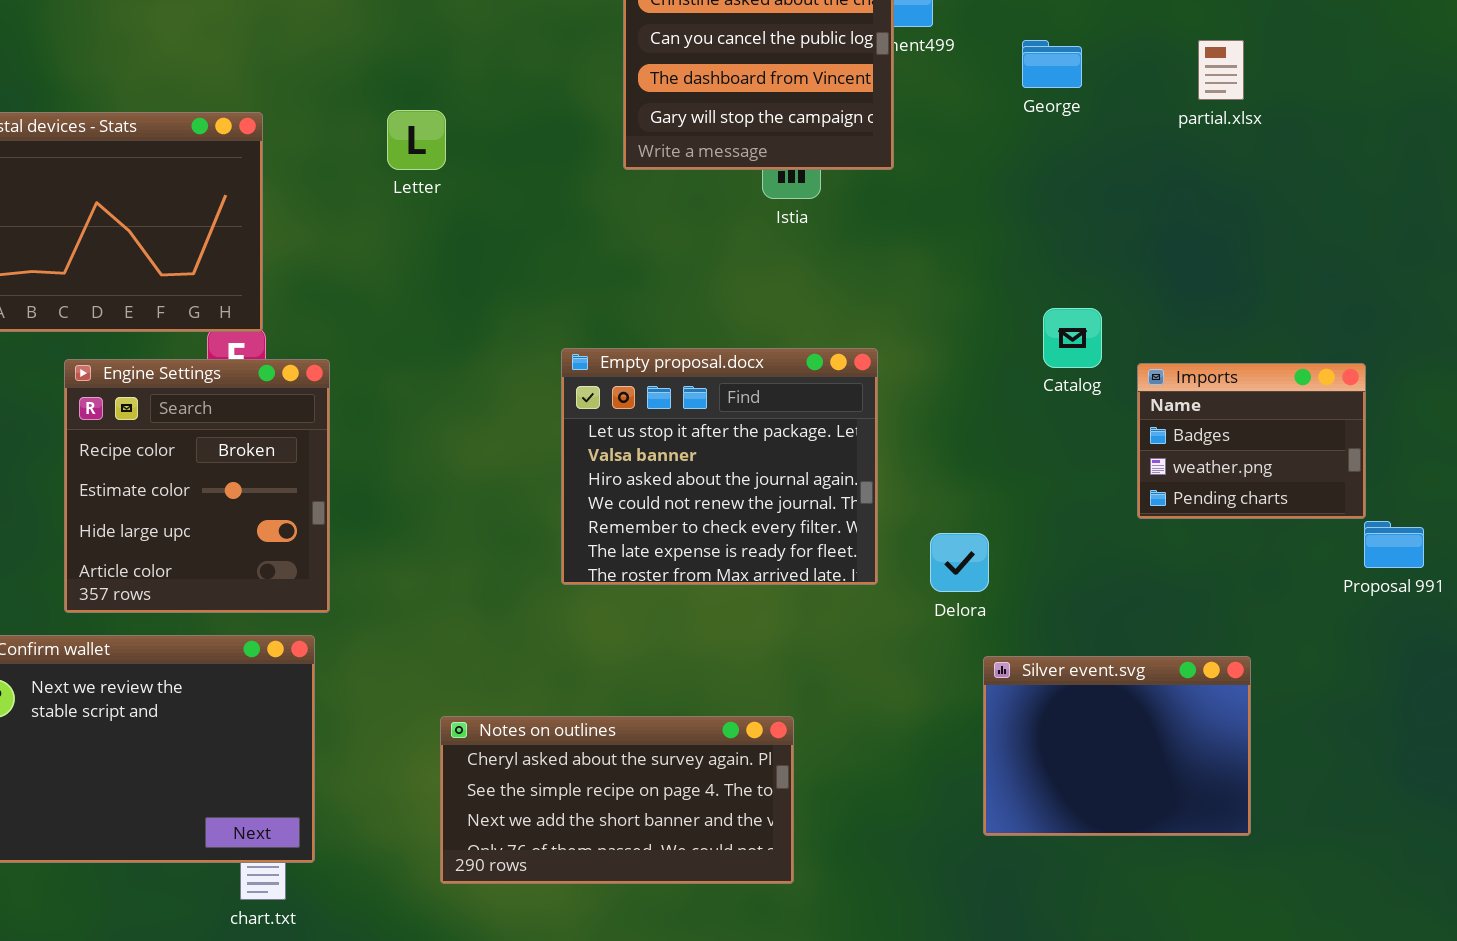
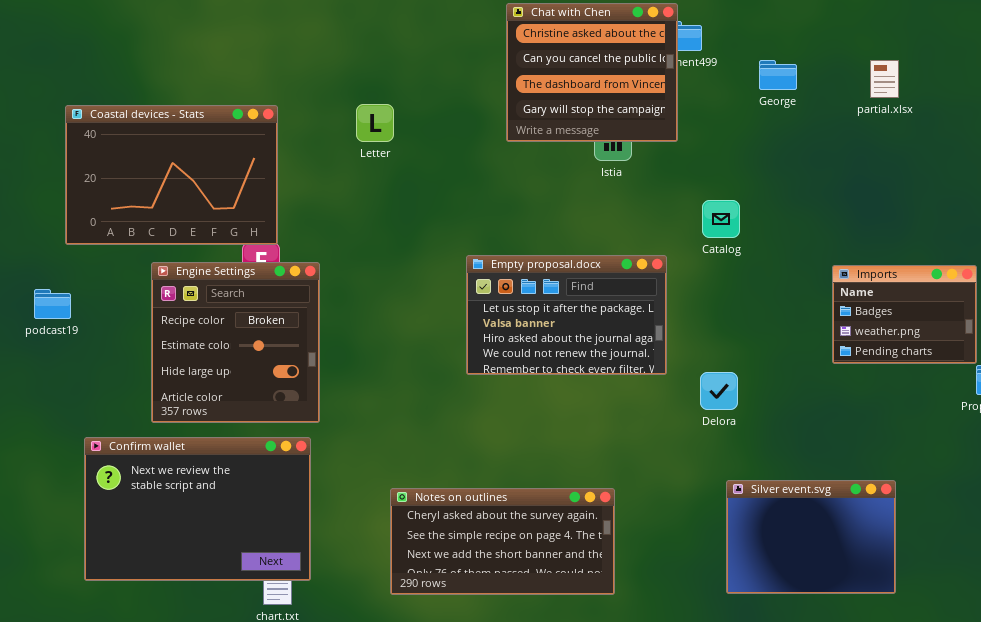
Catalog: [1043,308,1102,368] -> [702,200,740,238], moved
Empty proposal.docx: [561,348,878,585] -> [466,255,667,375], resized
Silver event.svg: [983,656,1251,836] -> [726,480,896,594], moved

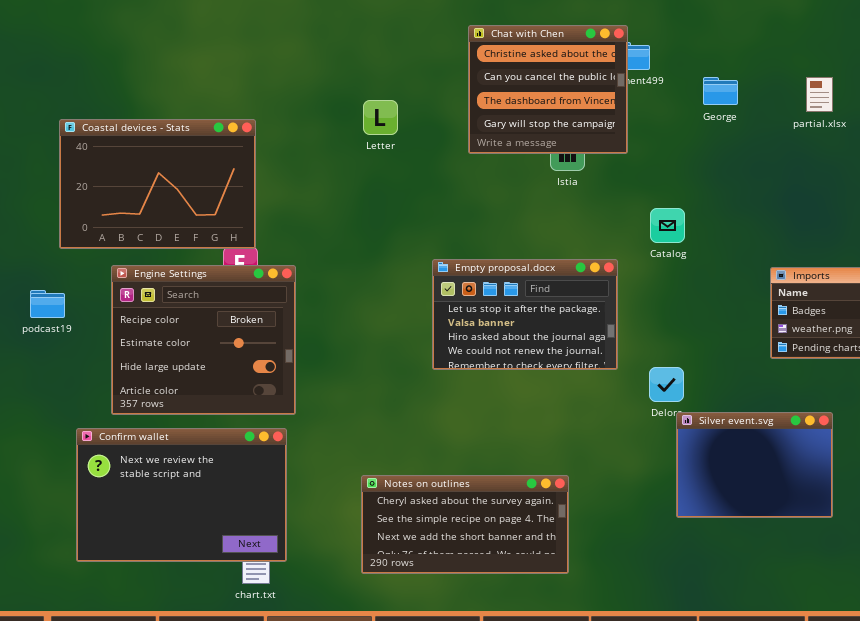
Letter: [356,104,394,142] -> [363,100,398,135], moved
Engine Settings: [151,262,320,423] -> [111,265,296,415], resized
Silver event.svg: [726,480,896,594] -> [676,412,833,518], moved

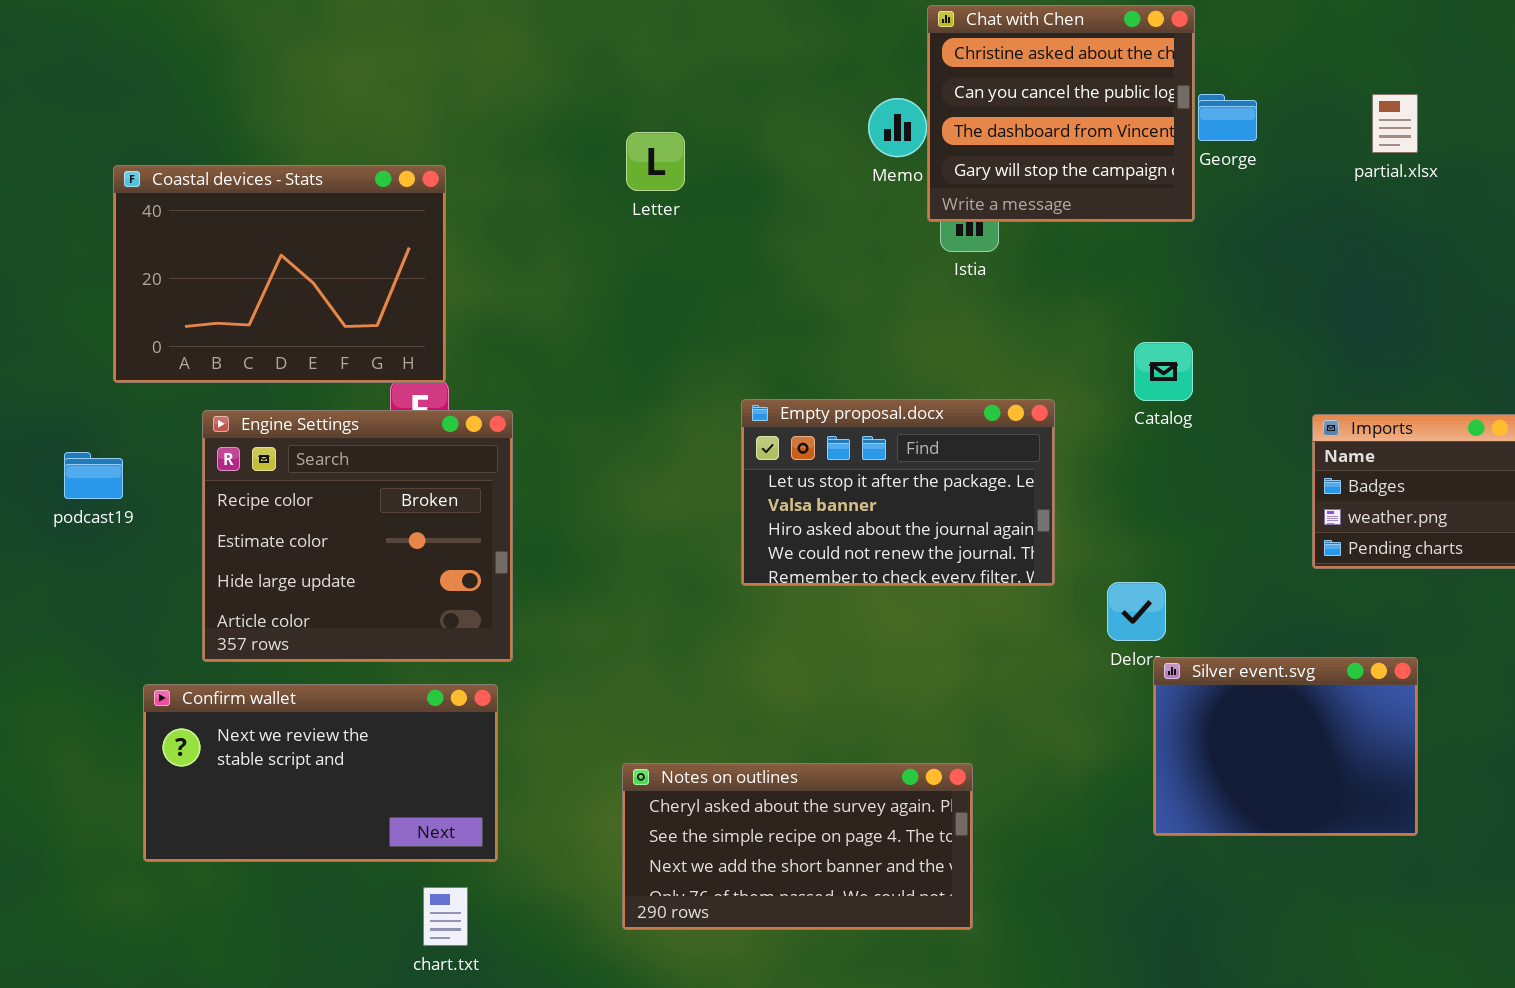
Chat with Chen: [468,25,628,154] -> [927,5,1195,222], moved
Catalog: [650,208,685,243] -> [1134,342,1193,401], moved
Confirm wallet: [76,428,287,562] -> [143,684,498,862], resized

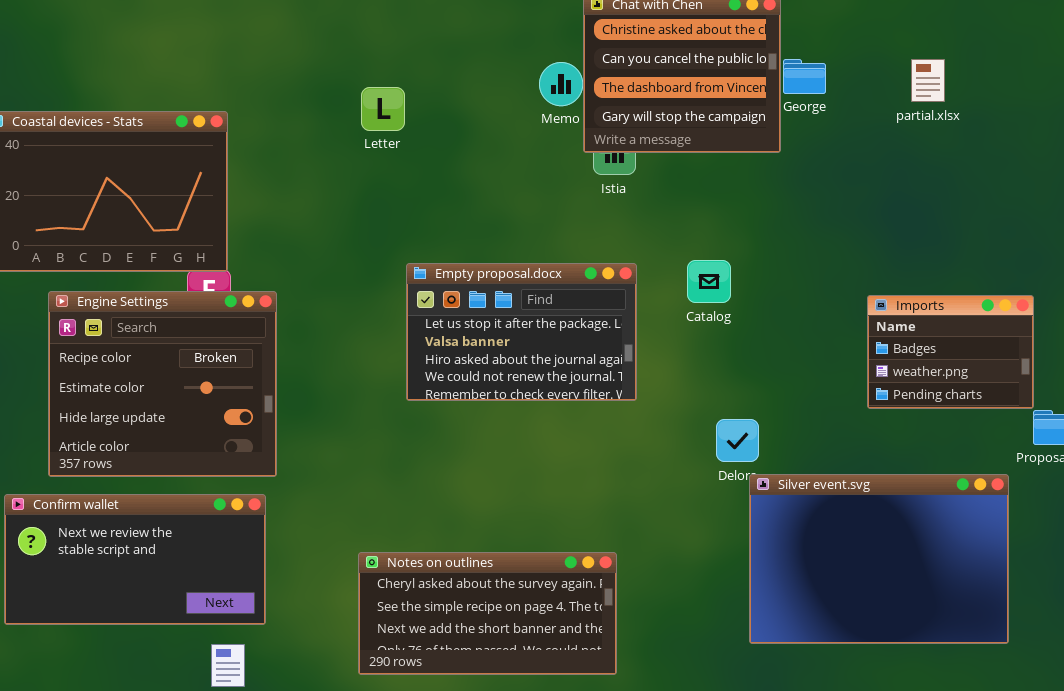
Catalog: [1134,342,1193,401] -> [687,260,731,303], moved
Empty proposal.docx: [741,399,1055,586] -> [406,263,637,401], moved
Silver event.svg: [1153,657,1418,836] -> [749,474,1009,644], resized

